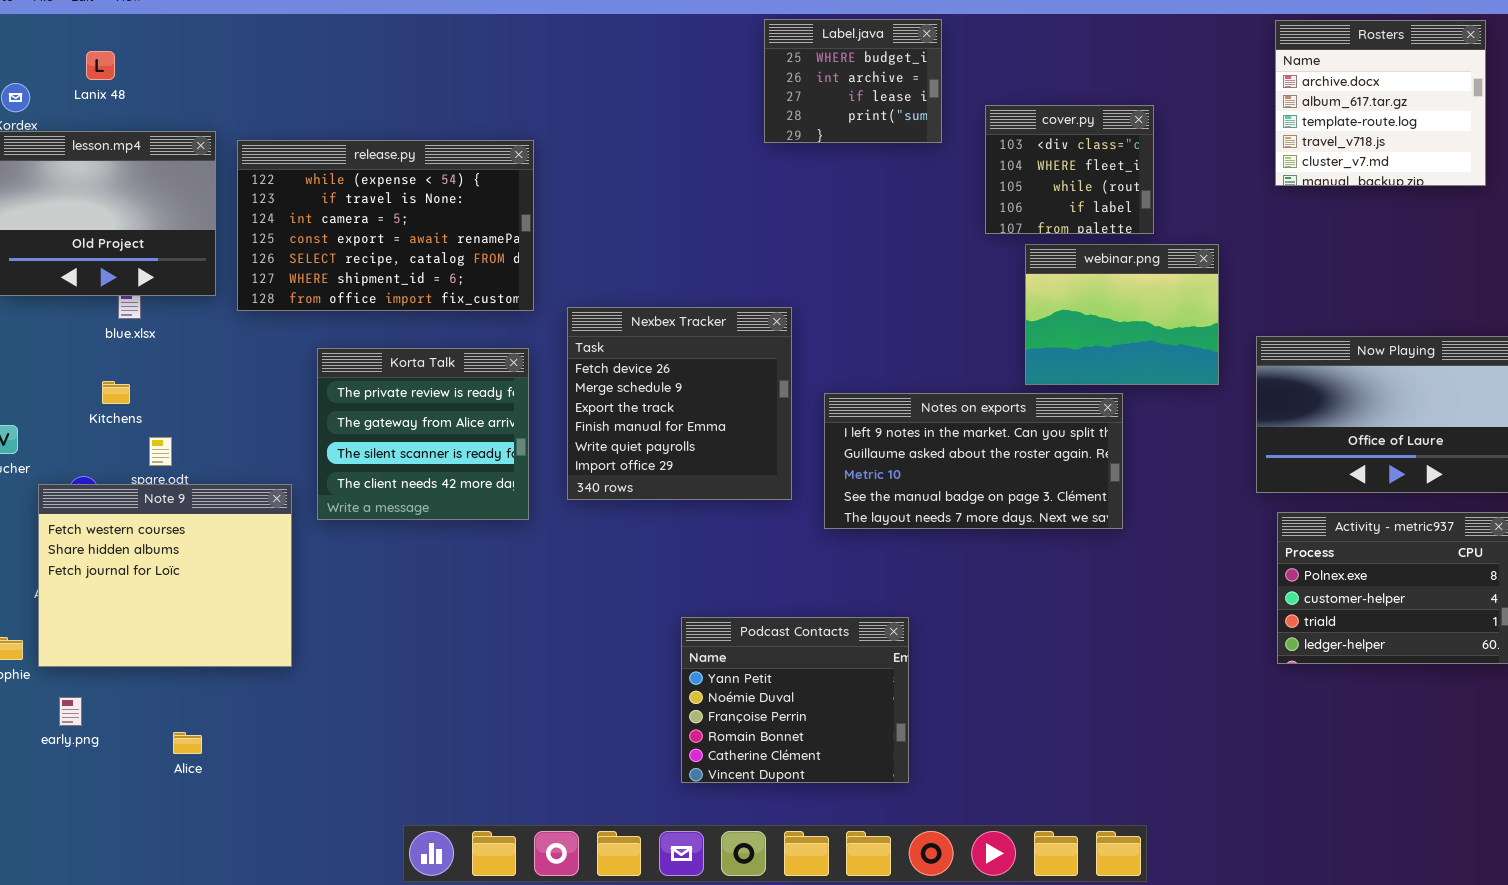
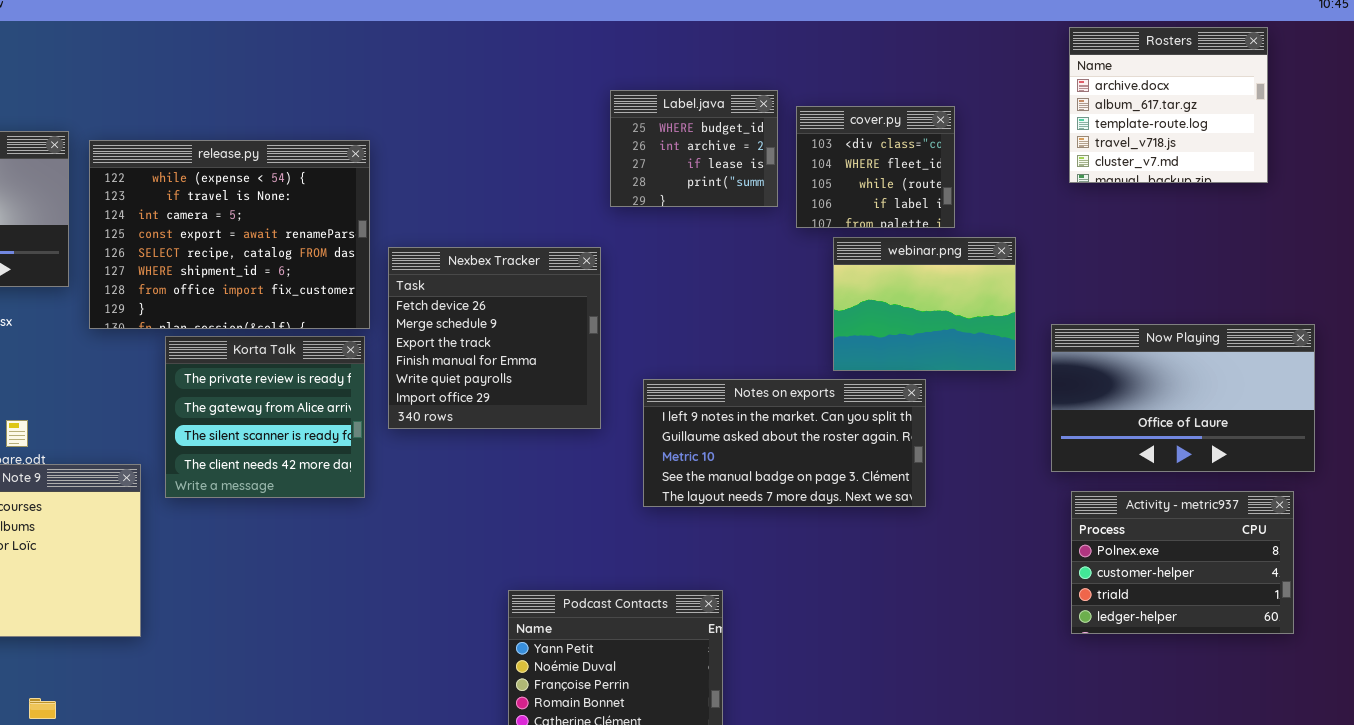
Label.java: [764,19,942,143] -> [610,90,778,207], moved
release.py: [237,140,534,311] -> [89,140,370,329], resized
Nexbex Tracker: [567,307,792,500] -> [388,247,601,429], moved

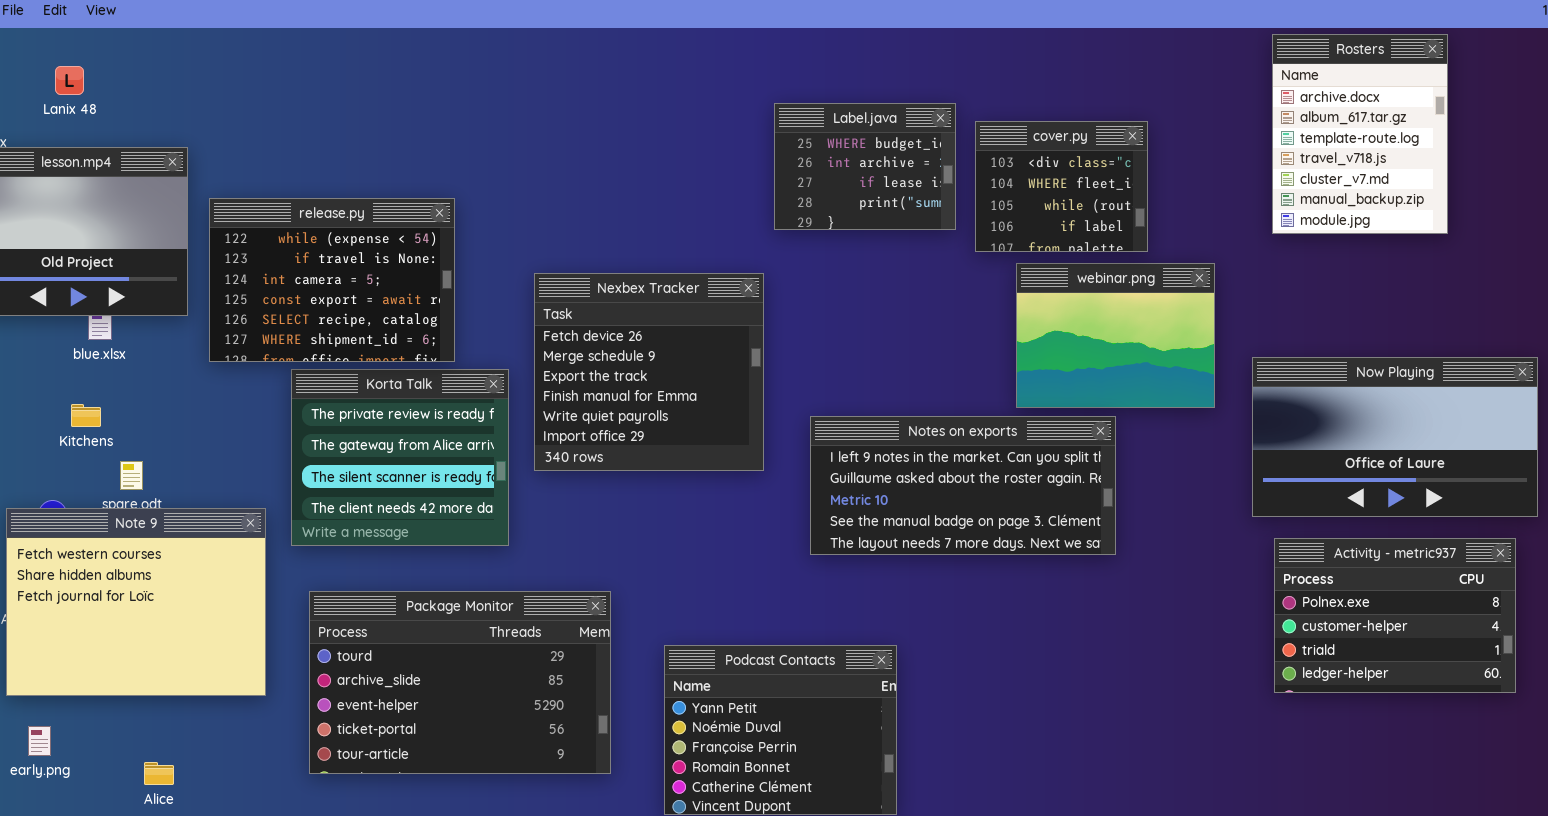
Rosters: [1069,27,1268,183] -> [1272,34,1448,234], resized
release.py: [89,140,370,329] -> [209,198,455,362], resized
Package Monitor: none -> [309,591,611,774], opened

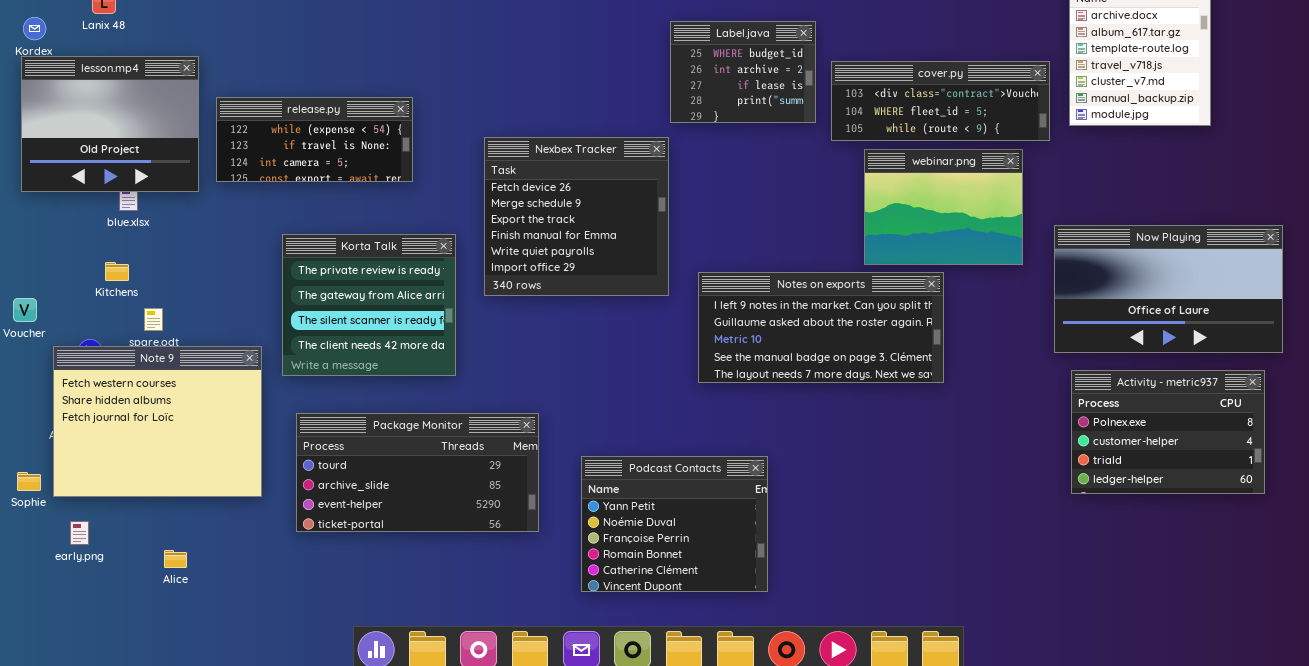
cover.py: [975,121,1148,252] -> [831,61,1050,141], resized
release.py: [209,198,455,362] -> [216,97,413,182], resized
Nexbex Tracker: [534,273,764,471] -> [484,137,669,296], moved
Package Monitor: [309,591,611,774] -> [296,413,539,532], resized

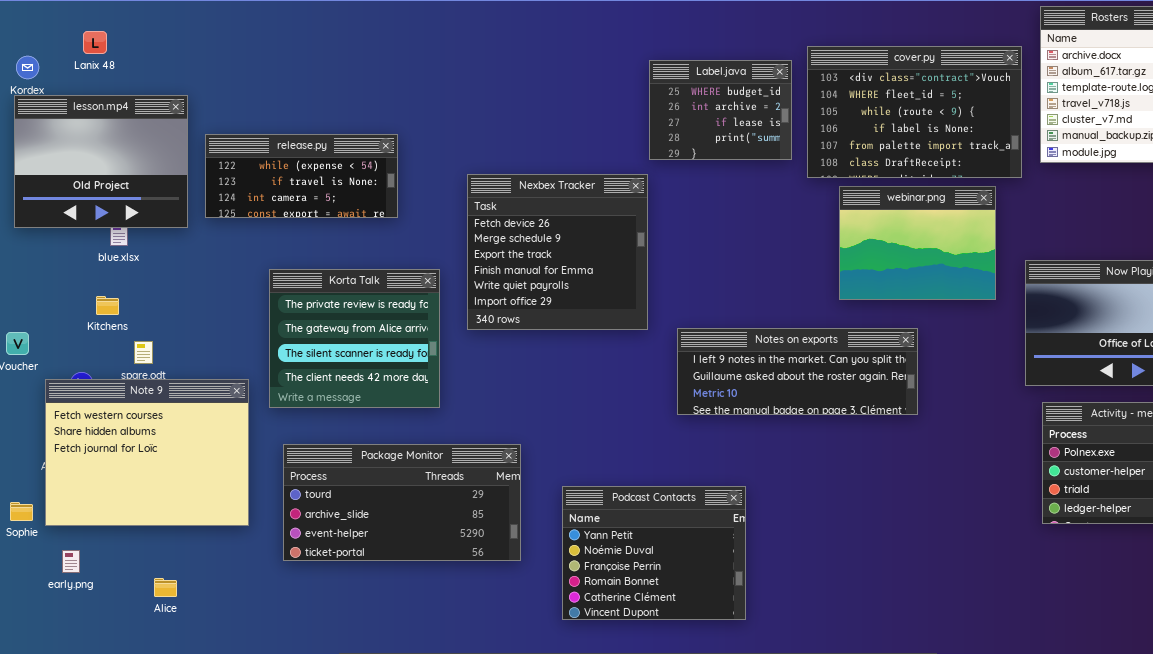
cover.py: [831,61,1050,141] -> [807,46,1022,178], resized
Notes on exports: [698,272,944,383] -> [677,328,918,415], resized

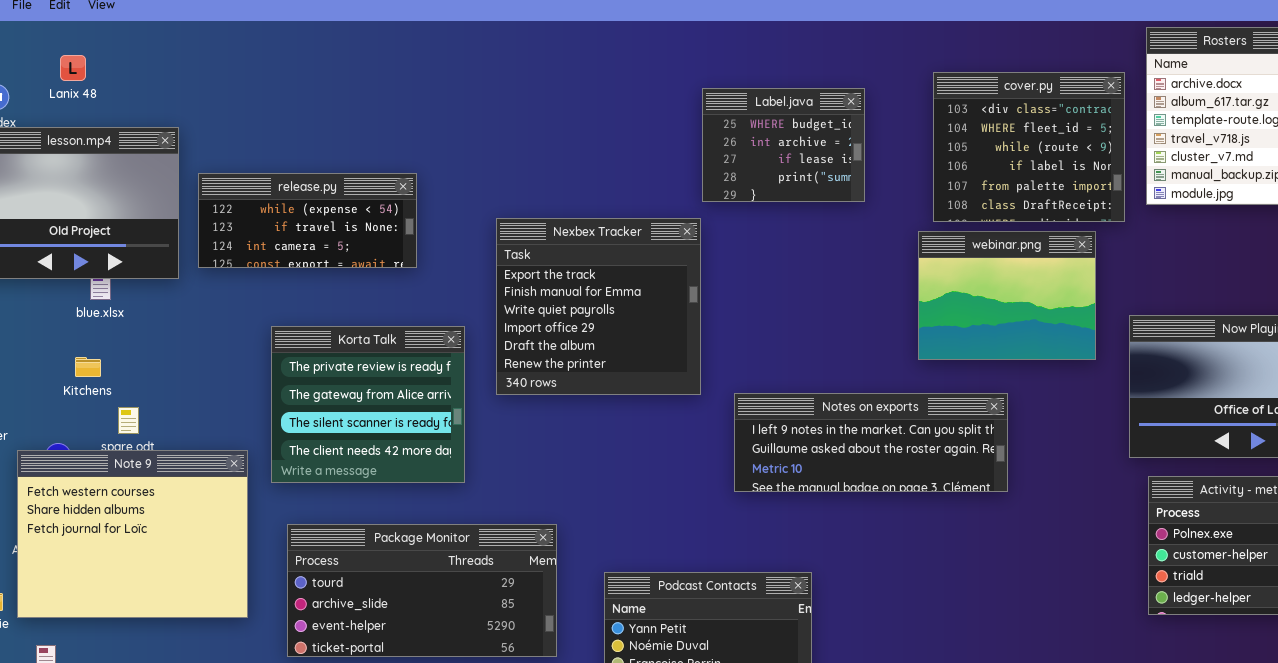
cover.py: [807,46,1022,178] -> [933,72,1125,222], resized
Nexbex Tracker: [467,174,648,330] -> [496,218,701,395], scrolled down 2 rows

